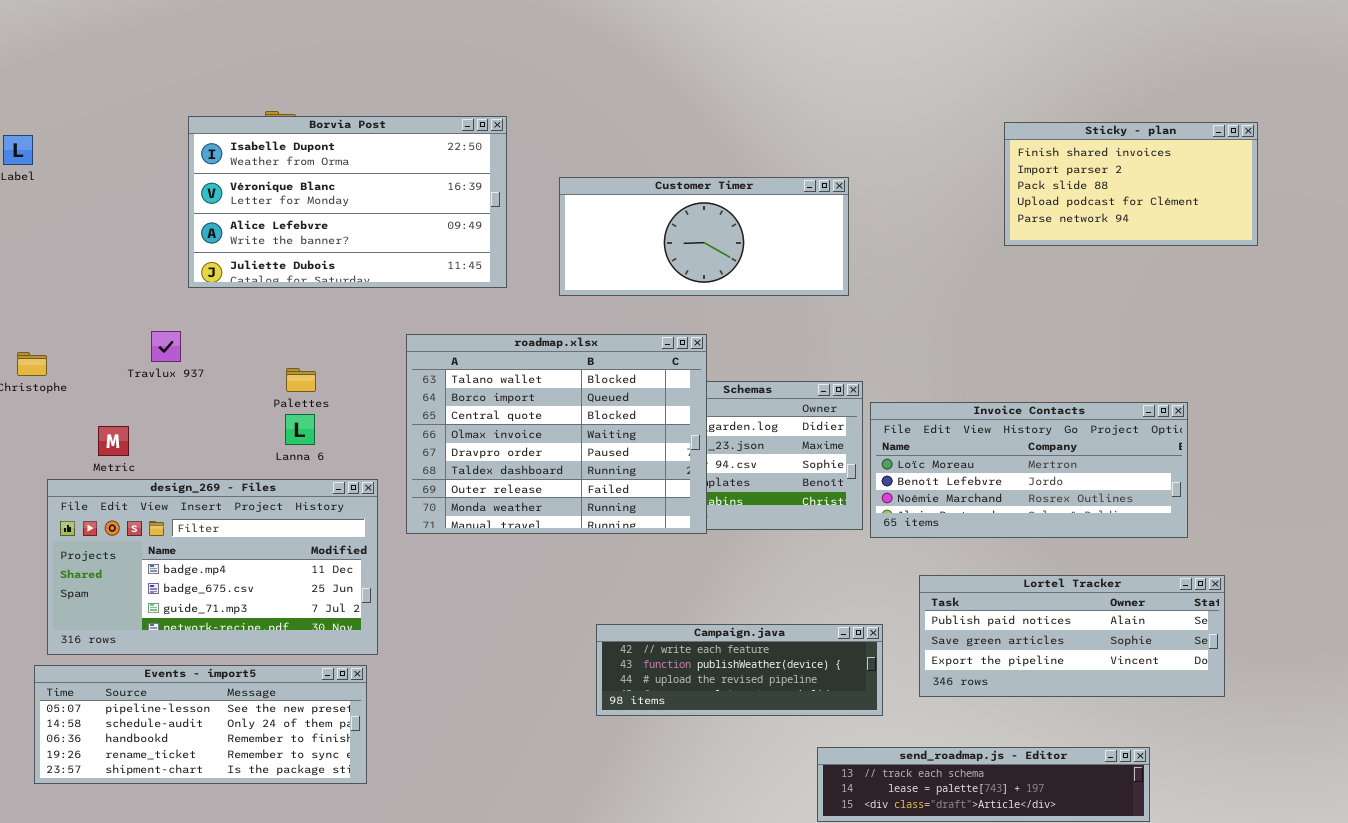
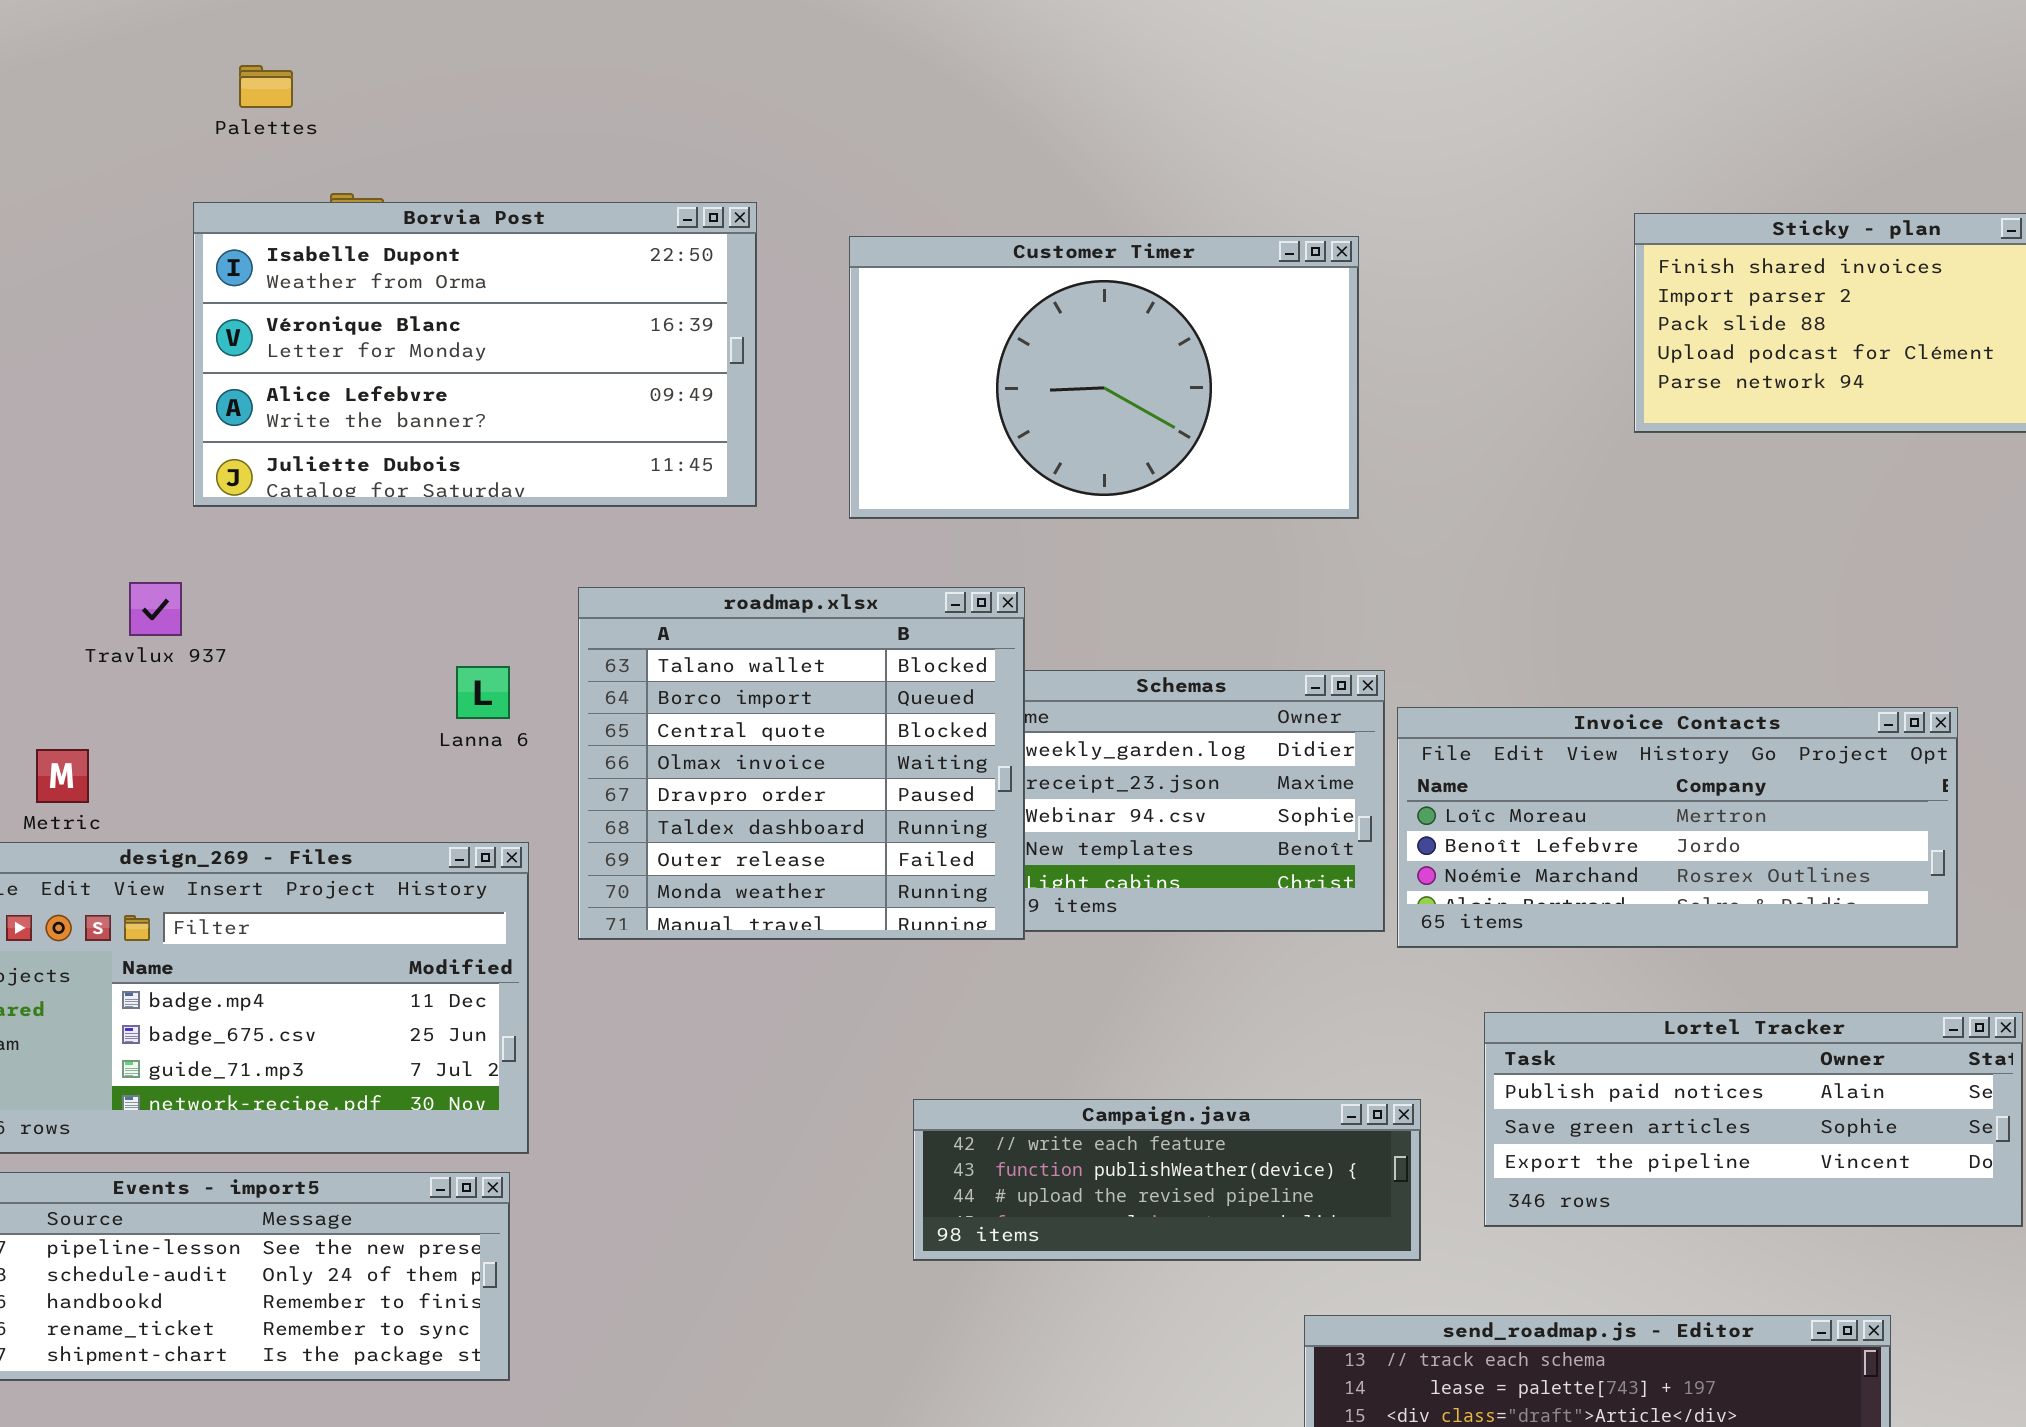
Customer Timer: [559,177,849,296] -> [849,236,1359,519], resized
roadmap.xlsx: [406,334,707,534] -> [578,587,1025,940], resized
Palettes: [286,368,316,392] -> [239,65,293,108], moved
Lanna 6: [285,414,315,445] -> [456,666,510,719], moved

